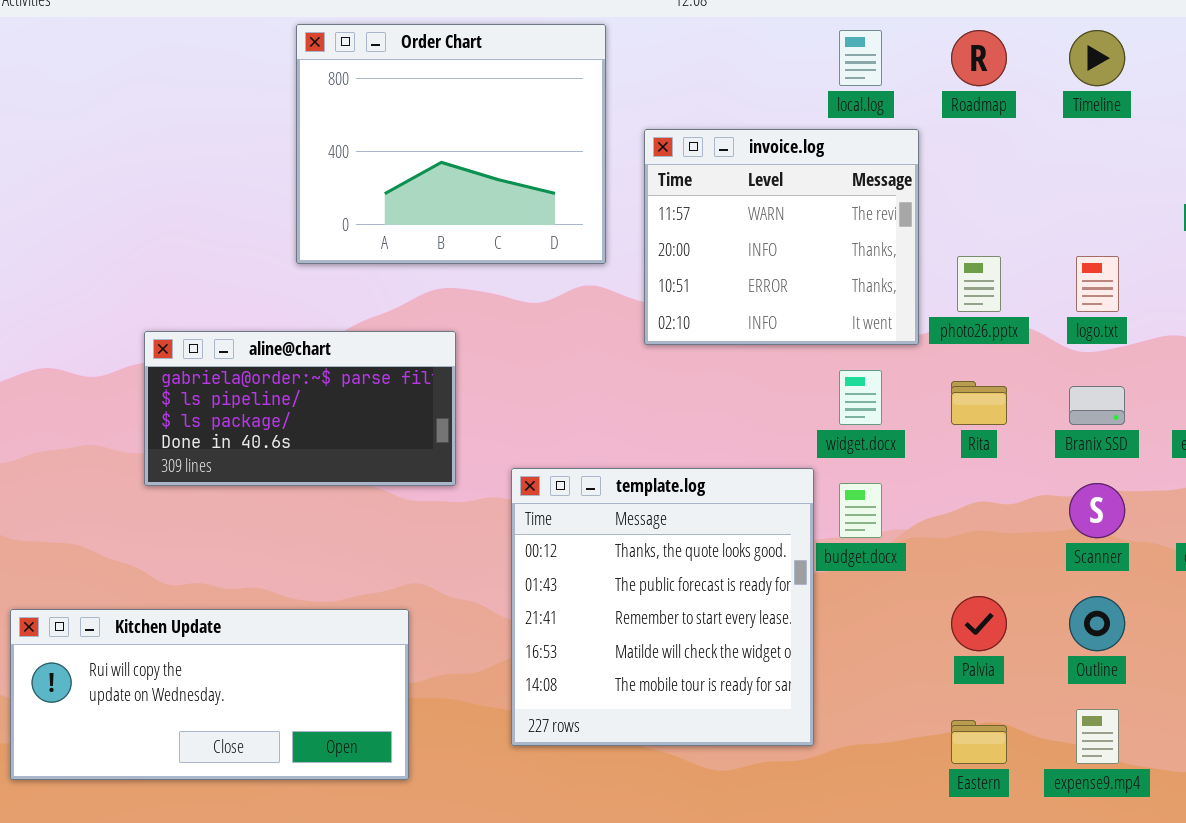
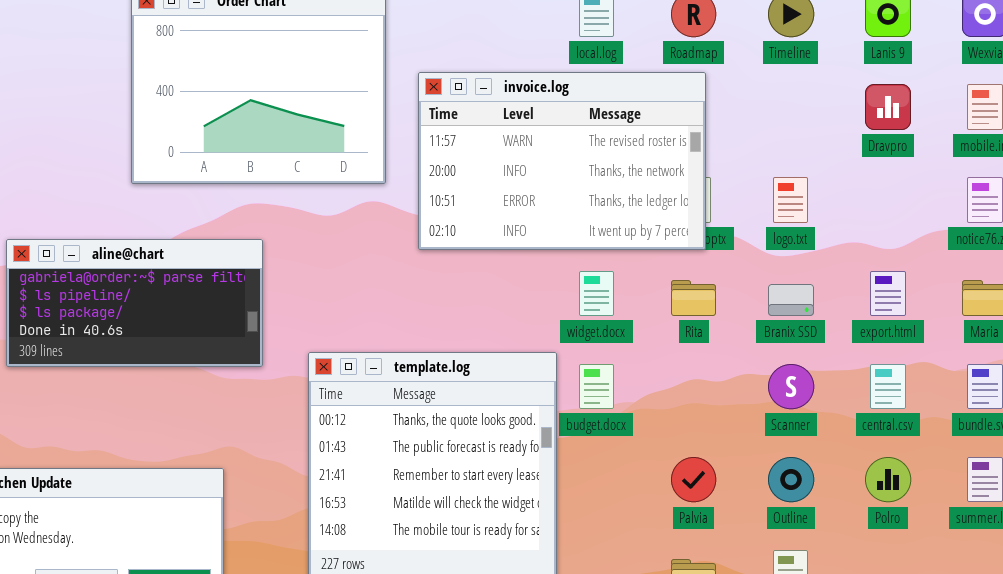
invoice.log: [644,129,919,345] -> [418,72,706,250], resized

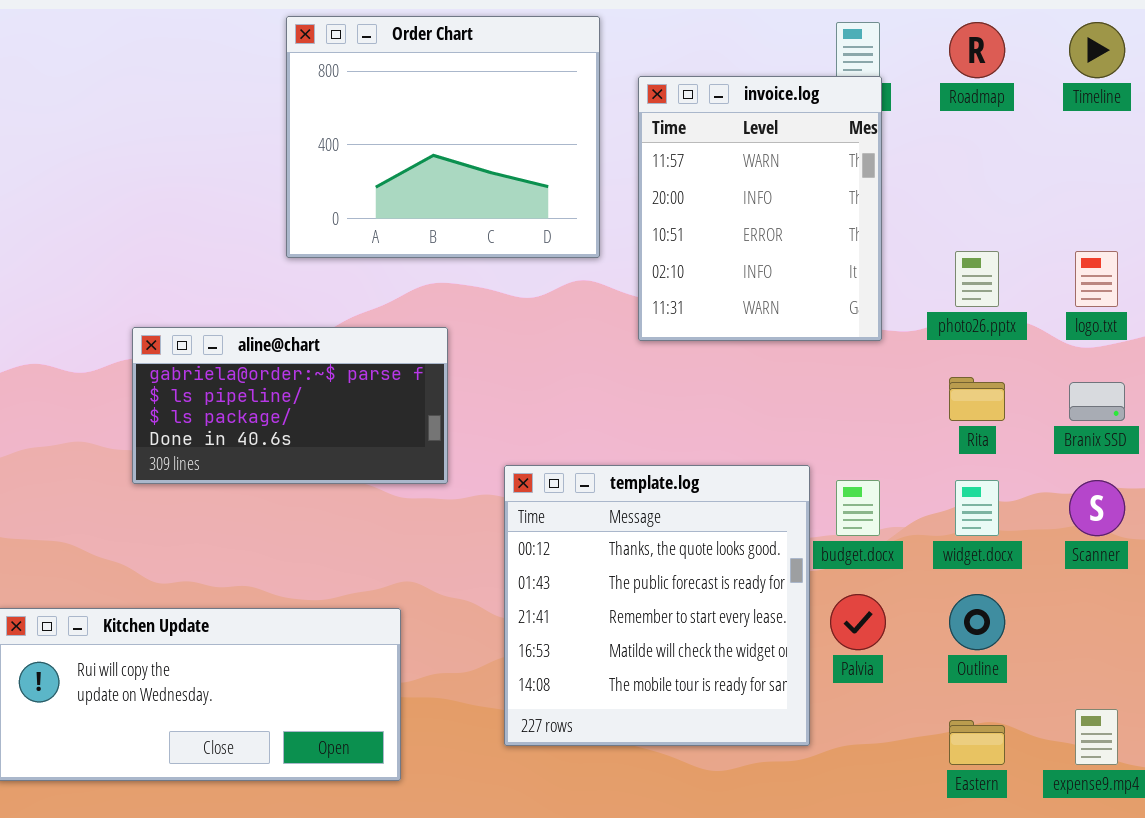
invoice.log: [418,72,706,250] -> [638,76,882,341], resized
widget.docx: [579,271,614,316] -> [955,480,999,536], moved
Palvia: [671,457,716,502] -> [830,594,886,650], moved
Outline: [768,457,814,502] -> [949,594,1005,650], moved

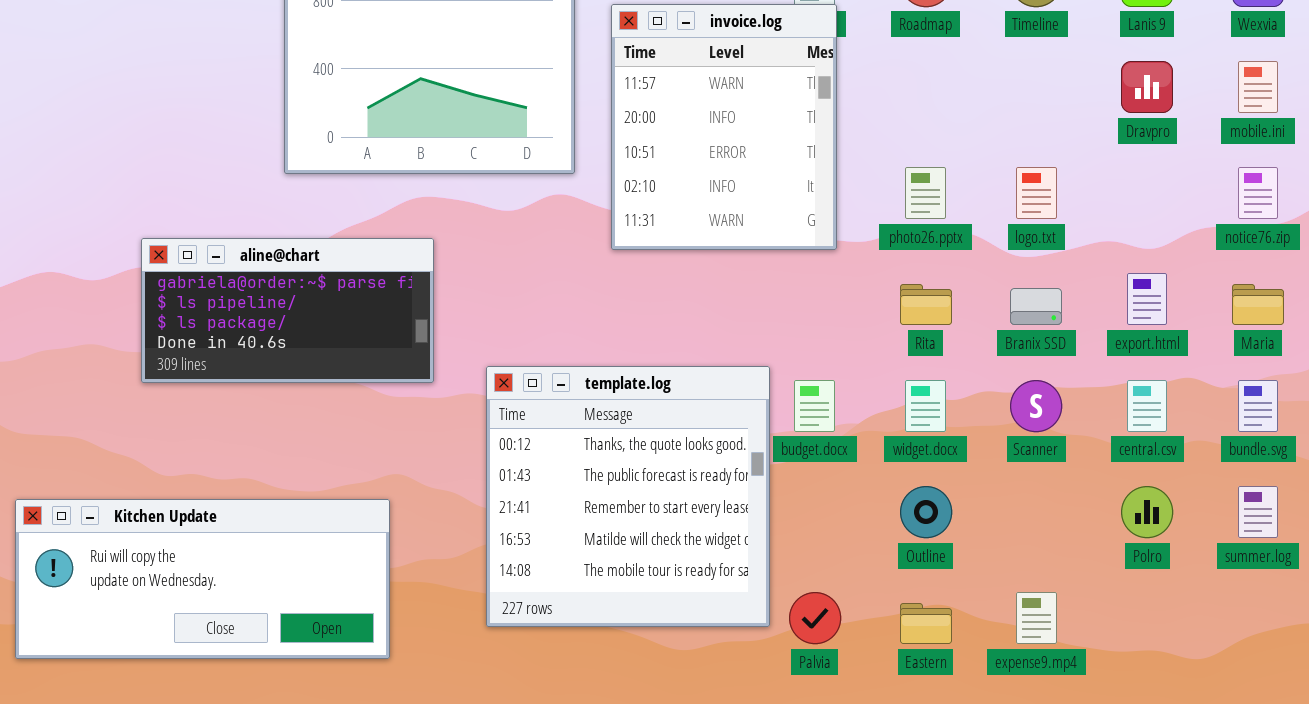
Palvia: [830,594,886,650] -> [789,592,841,644], moved

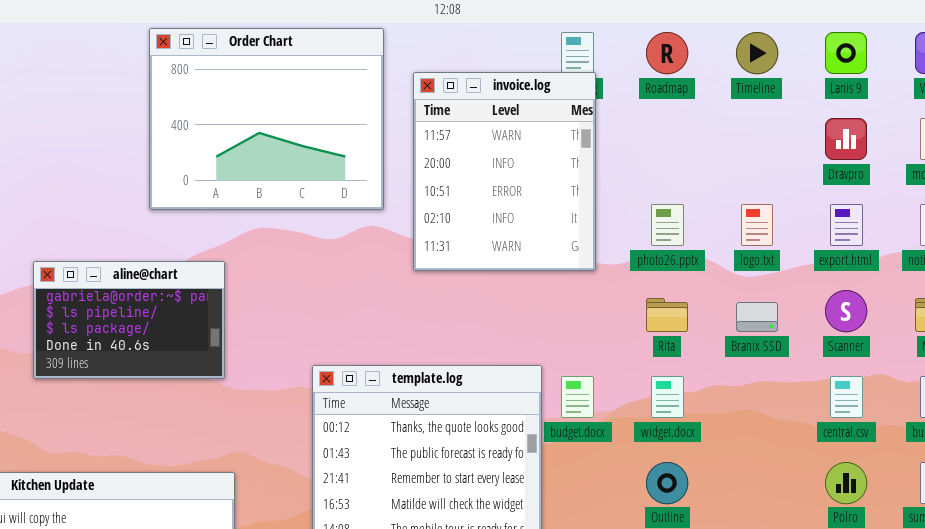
aline@chart: [141,238,434,383] -> [33,261,225,379], resized
export.html: [1127,273,1167,325] -> [830,204,863,246], moved
Scanner: [1010,380,1062,432] -> [825,290,867,332], moved

